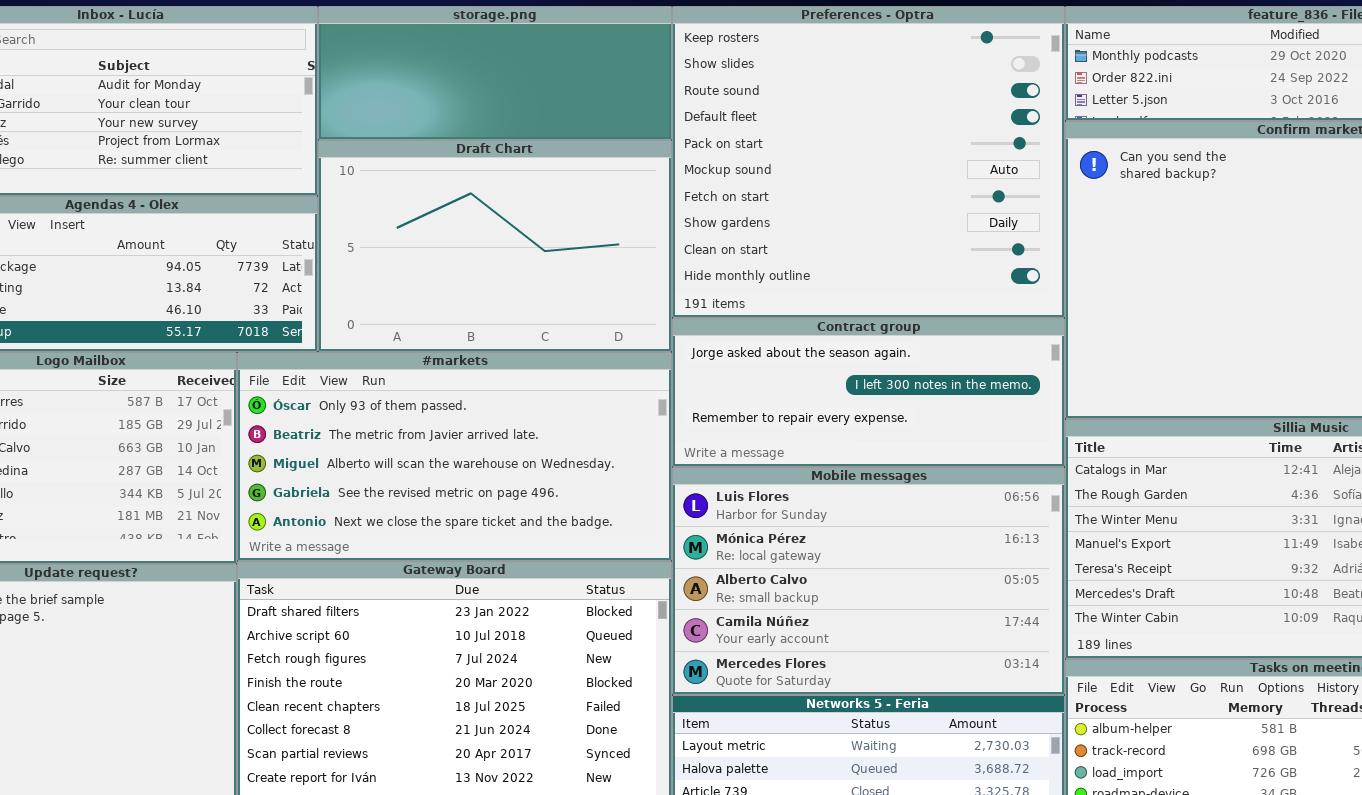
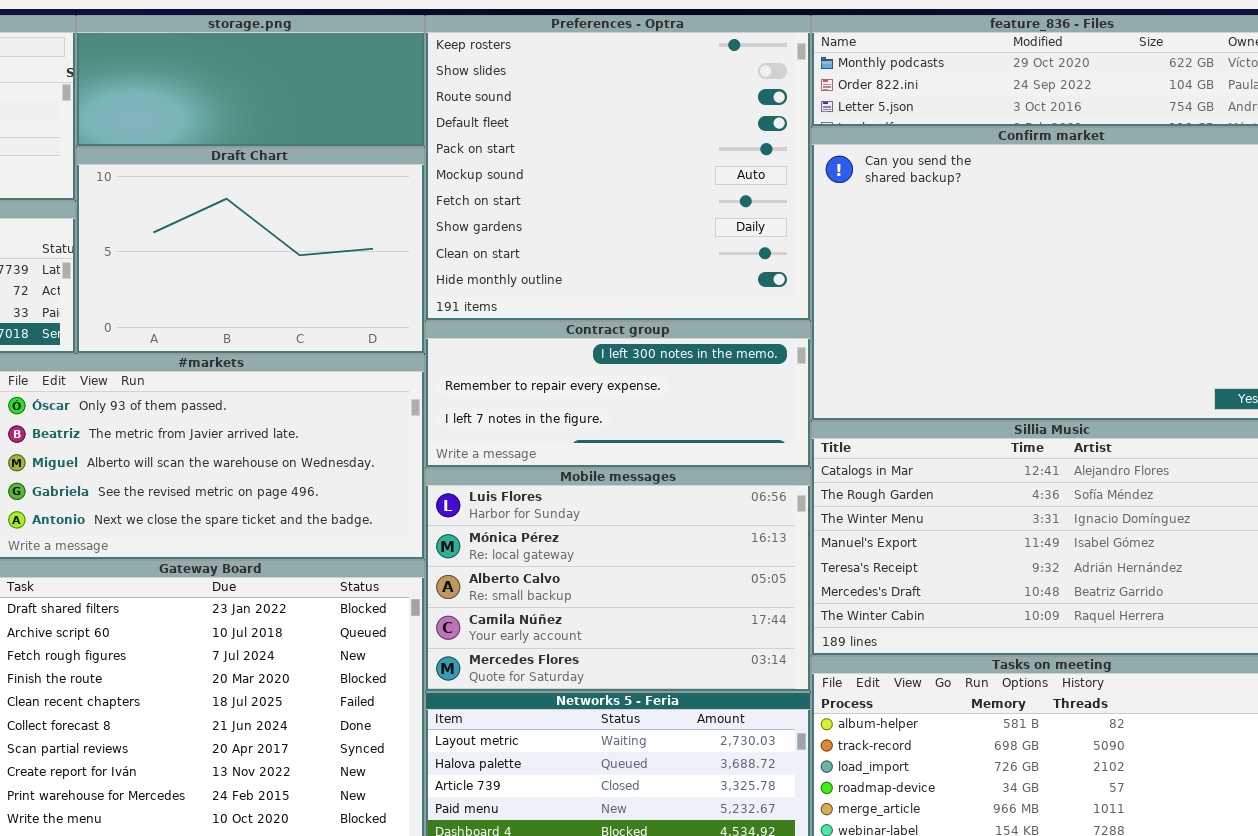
Contract group: [672,318,1065,467] -> [425,321,811,468], scrolled down 1 row

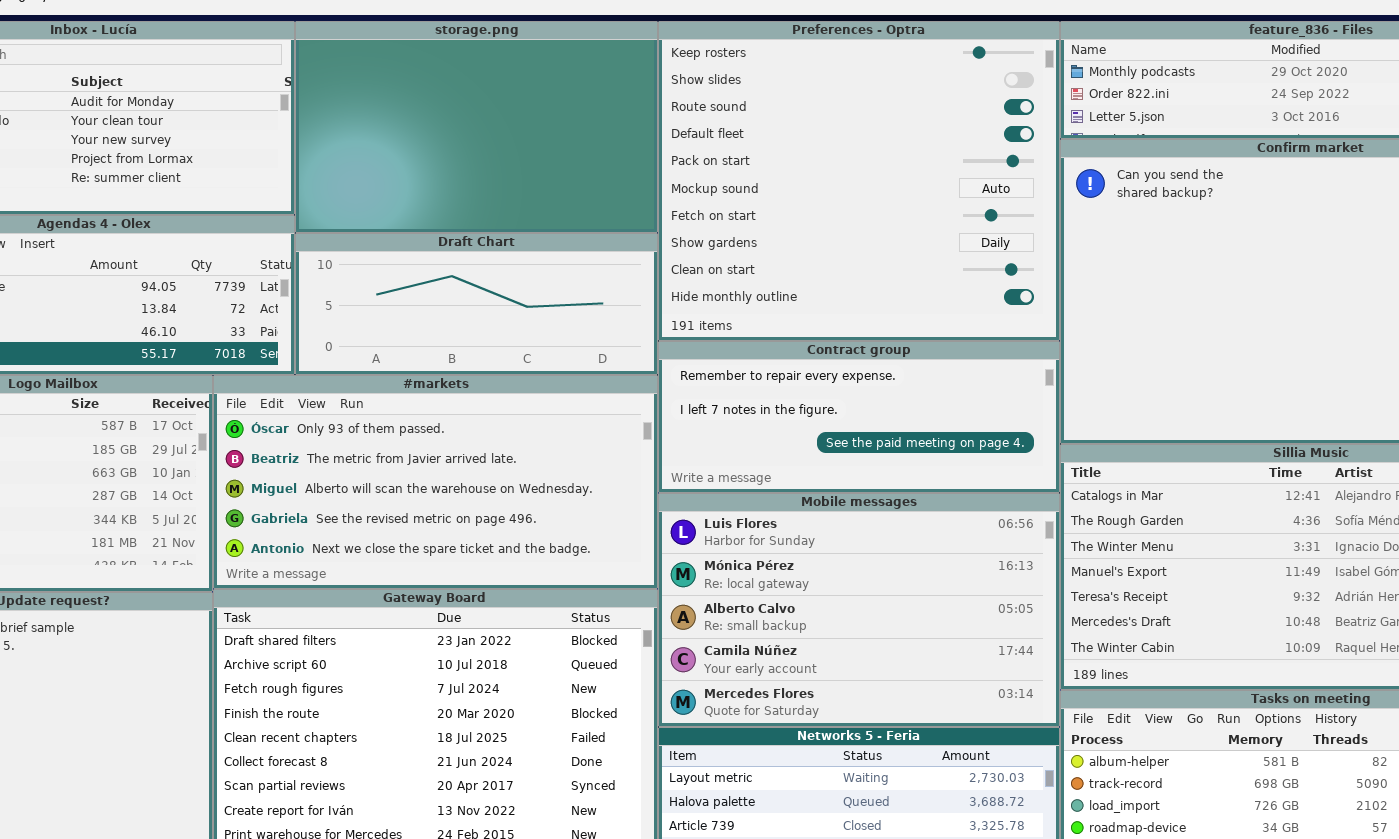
storage.png: [76,15,425,147] -> [295,21,658,233], resized
Draft Chart: [76,147,425,354] -> [295,233,658,375], resized
Contract group: [425,321,811,468] -> [658,341,1060,493], scrolled down 1 row

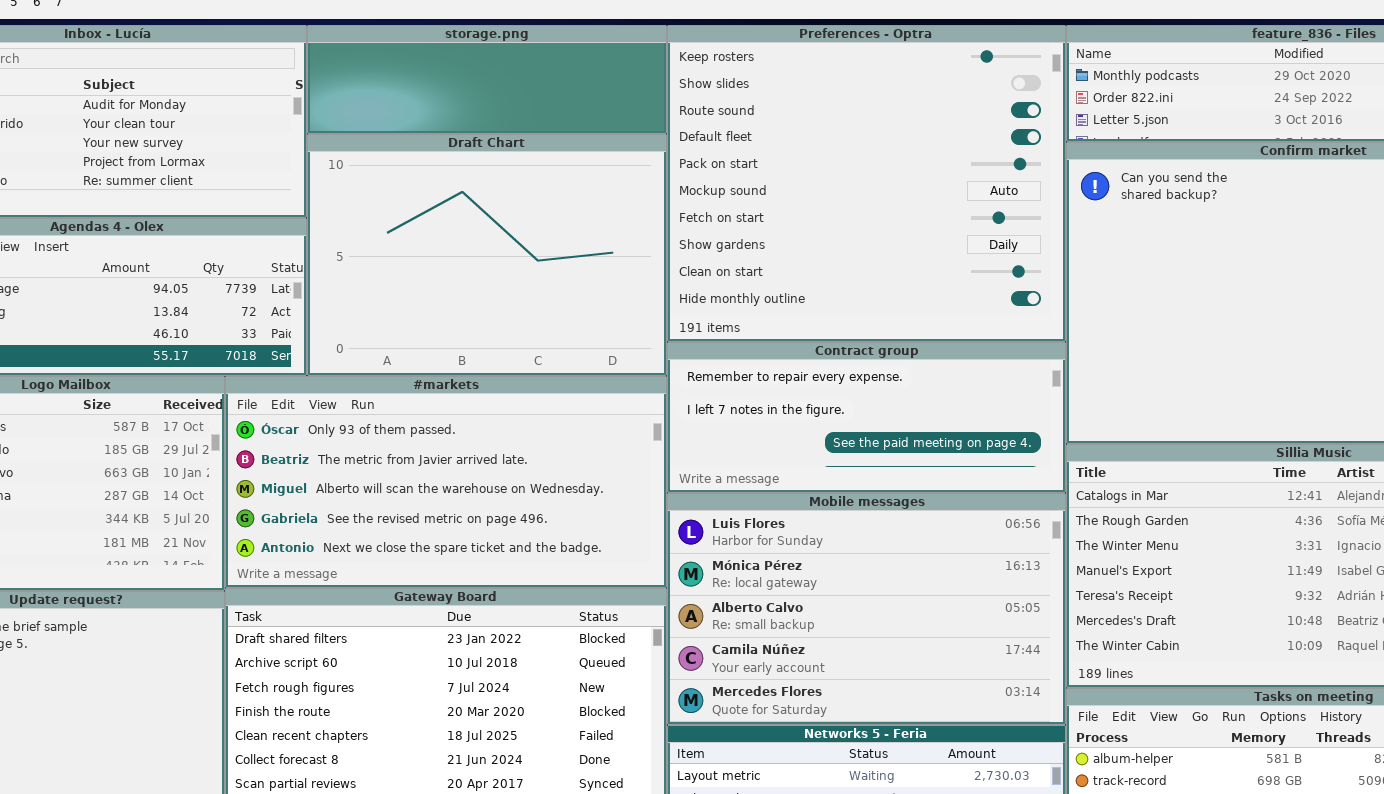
storage.png: [295,21,658,233] -> [307,25,667,134], resized
Draft Chart: [295,233,658,375] -> [307,134,667,376], resized

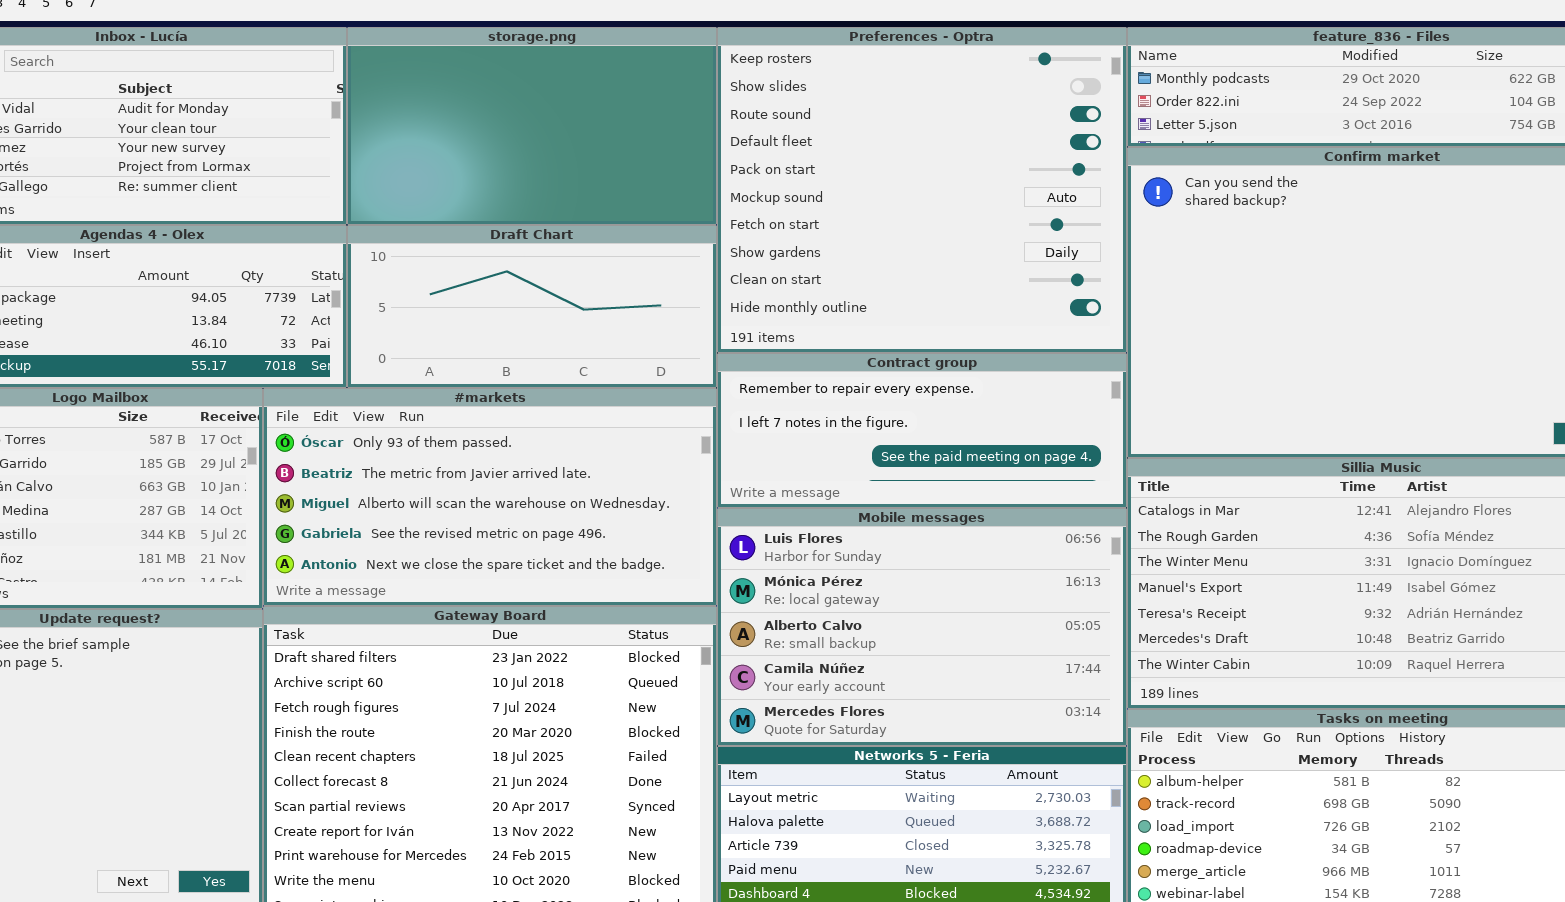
storage.png: [307,25,667,134] -> [347,27,717,225], resized
Draft Chart: [307,134,667,376] -> [347,225,717,388], resized

